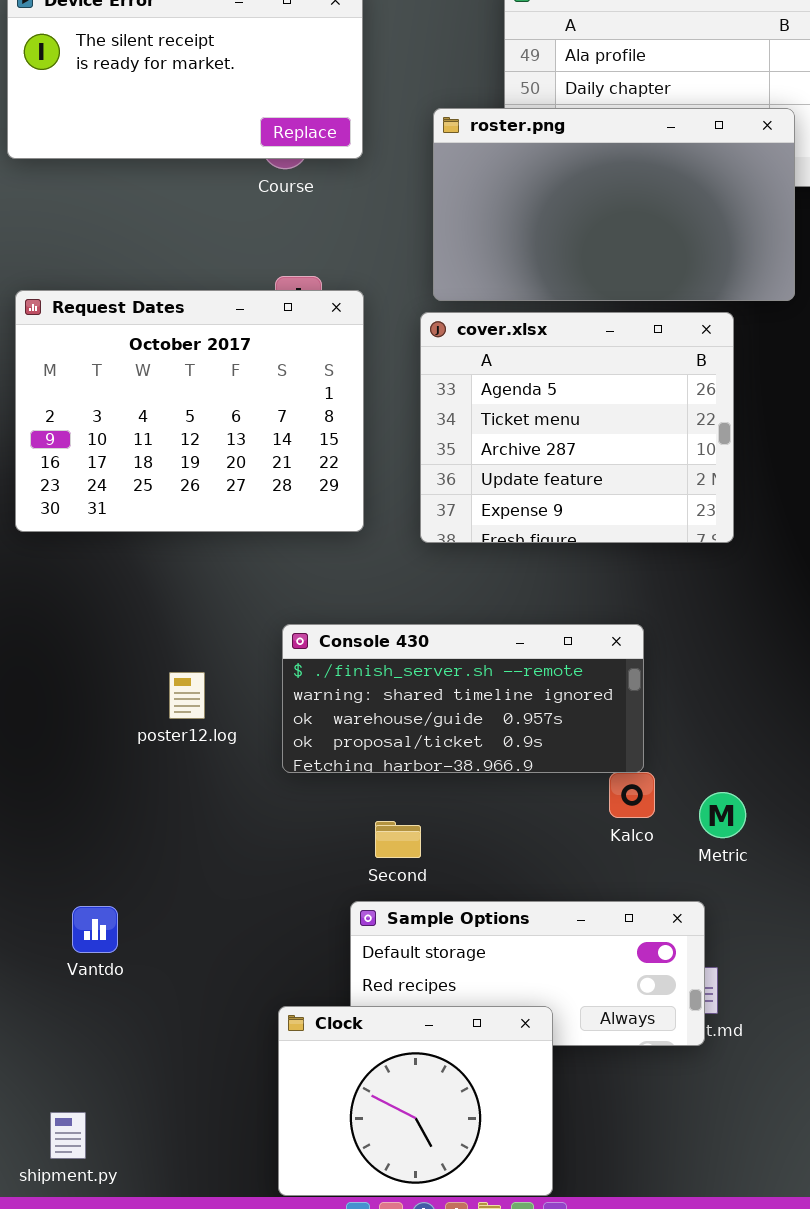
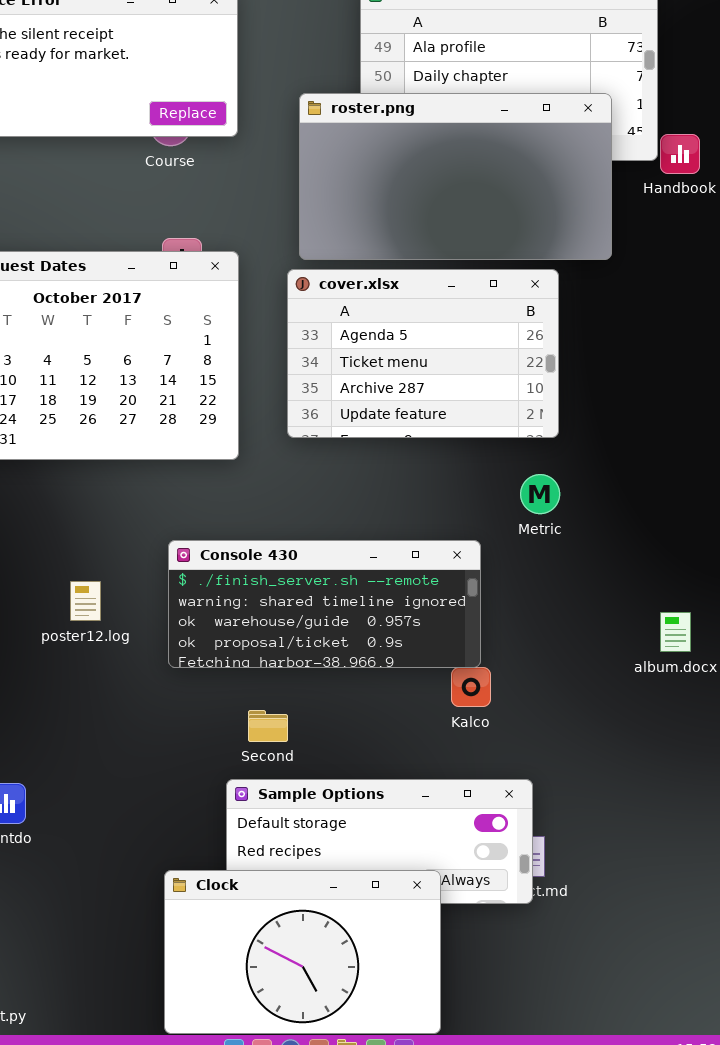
cover.xlsx: [420,312,734,543] -> [287,269,559,438], resized
Metric: [699,792,746,838] -> [520,474,560,514], moved
Clock: [278,1006,553,1196] -> [164,870,441,1034], resized

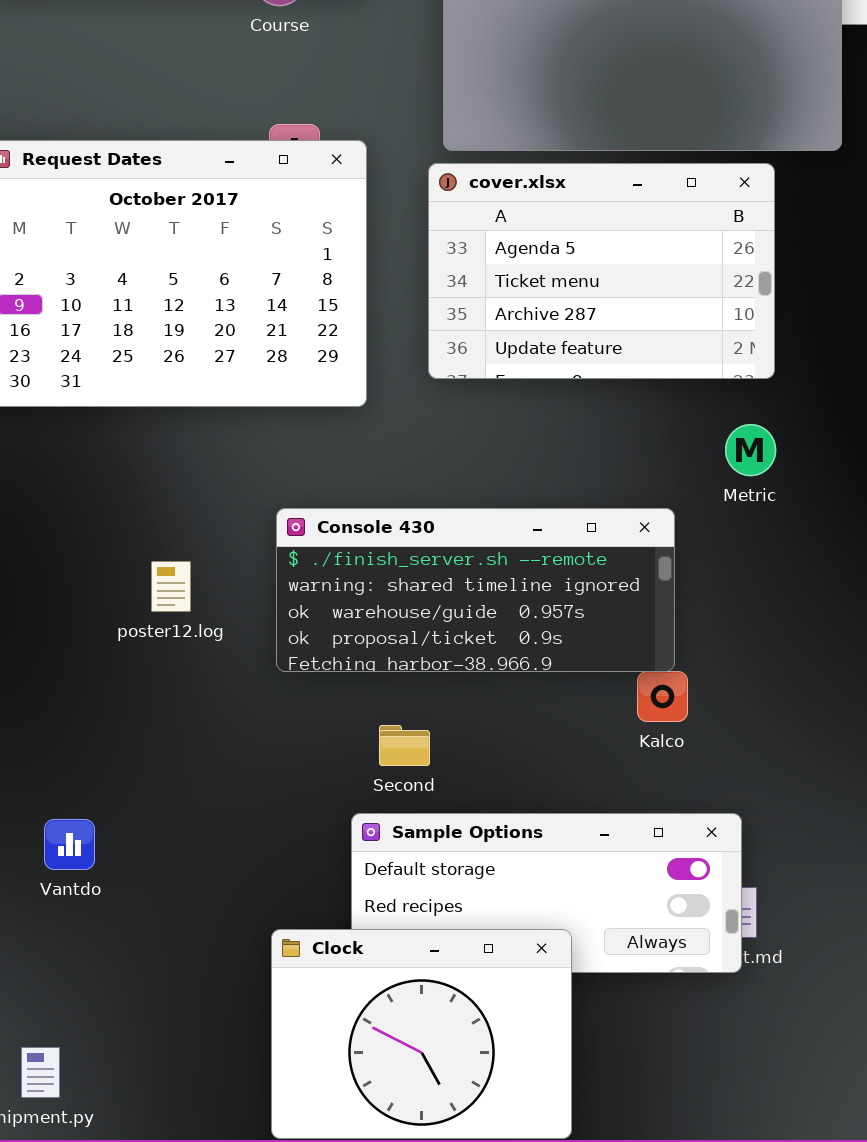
Clock: [164,870,441,1034] -> [271,929,572,1139], resized

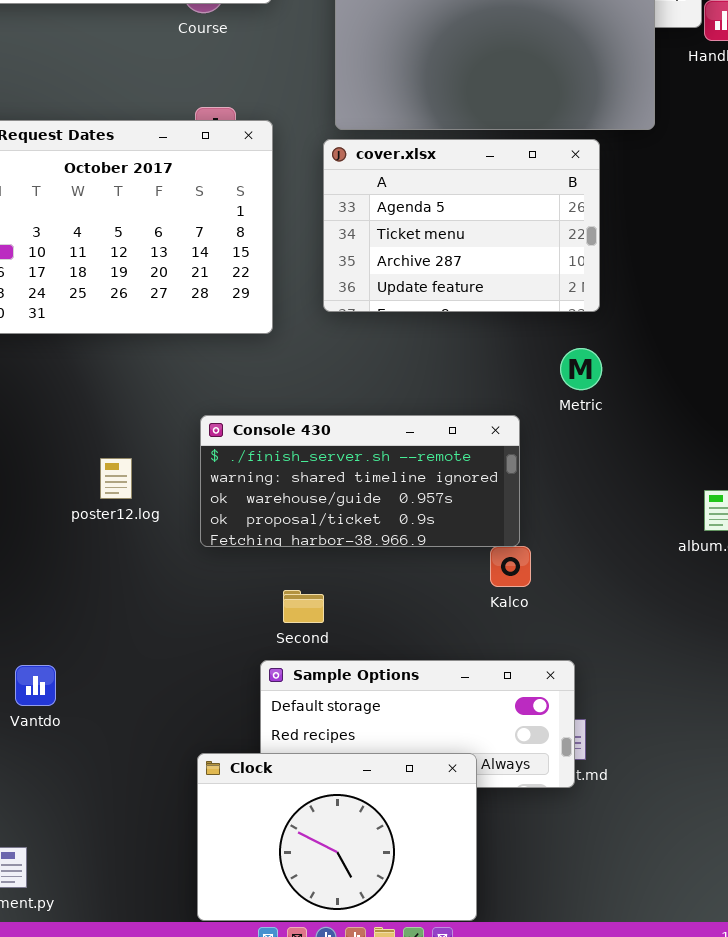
Clock: [271,929,572,1139] -> [197,753,477,921], resized

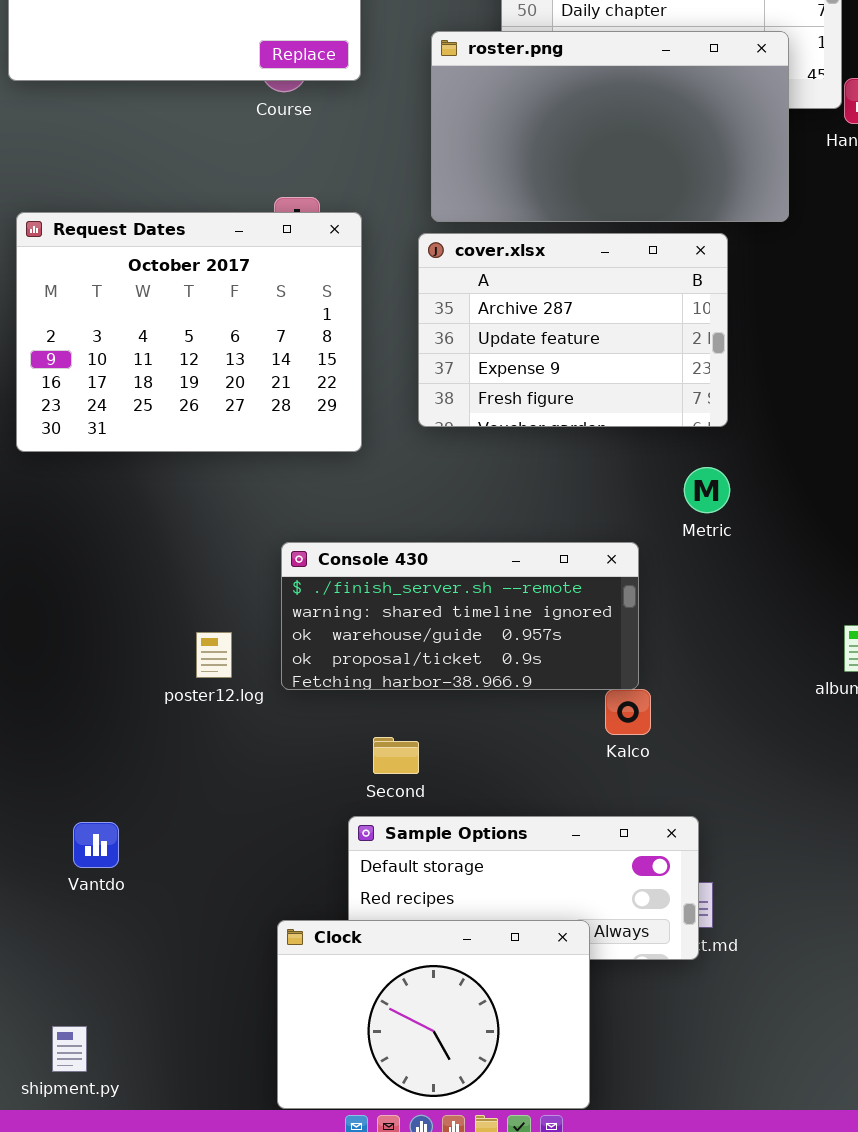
cover.xlsx: [323,139,600,312] -> [418,233,728,427], scrolled down 2 rows
poster12.log: [100,458,132,499] -> [196,632,232,678], moved

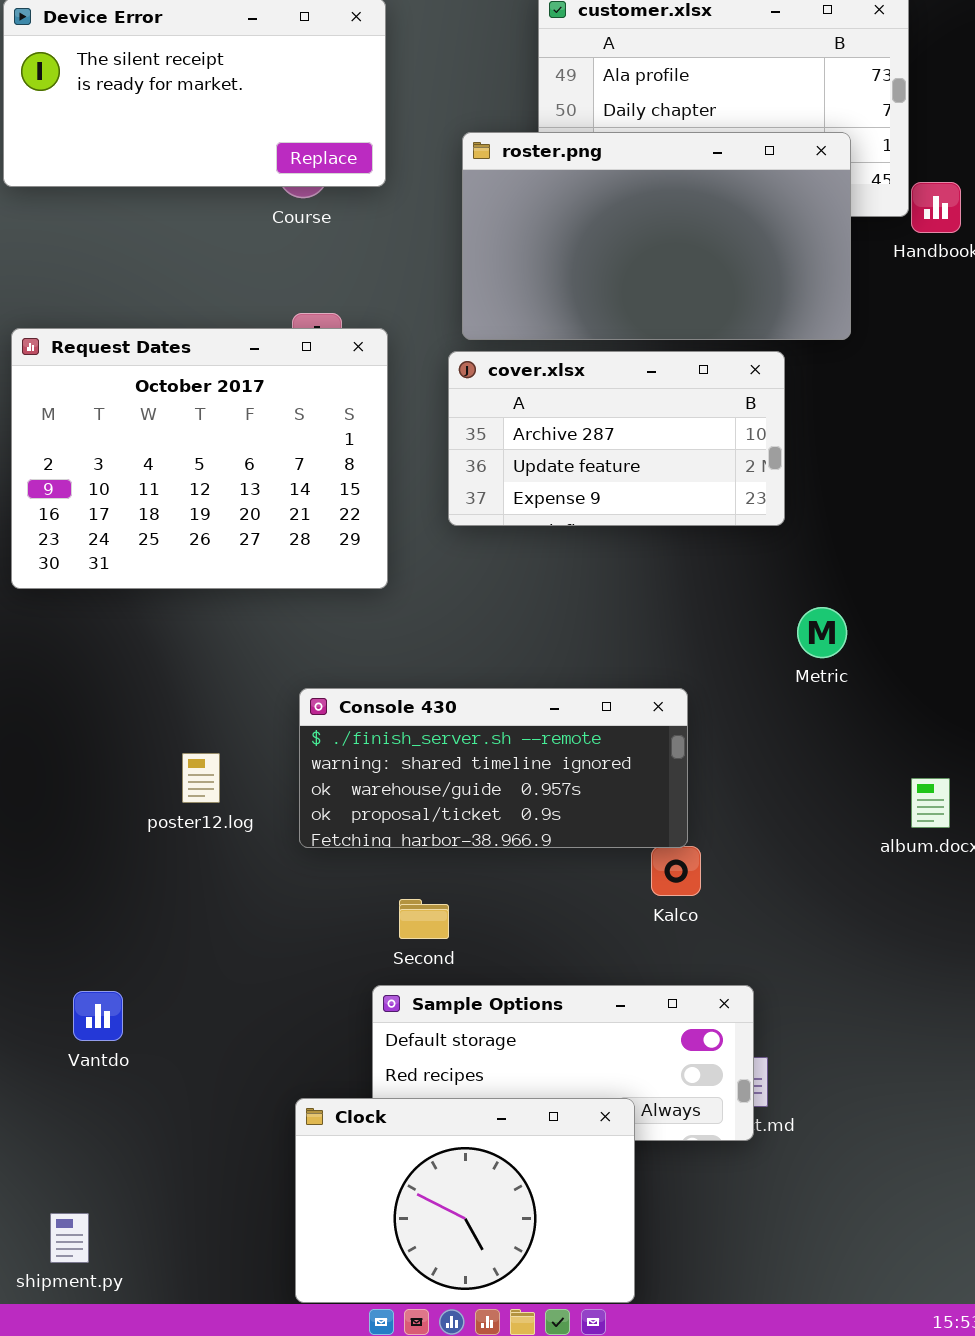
cover.xlsx: [418,233,728,427] -> [448,351,785,526], resized
Metric: [684,467,730,513] -> [797,607,847,658], moved
poster12.log: [196,632,232,678] -> [182,753,220,803], moved

